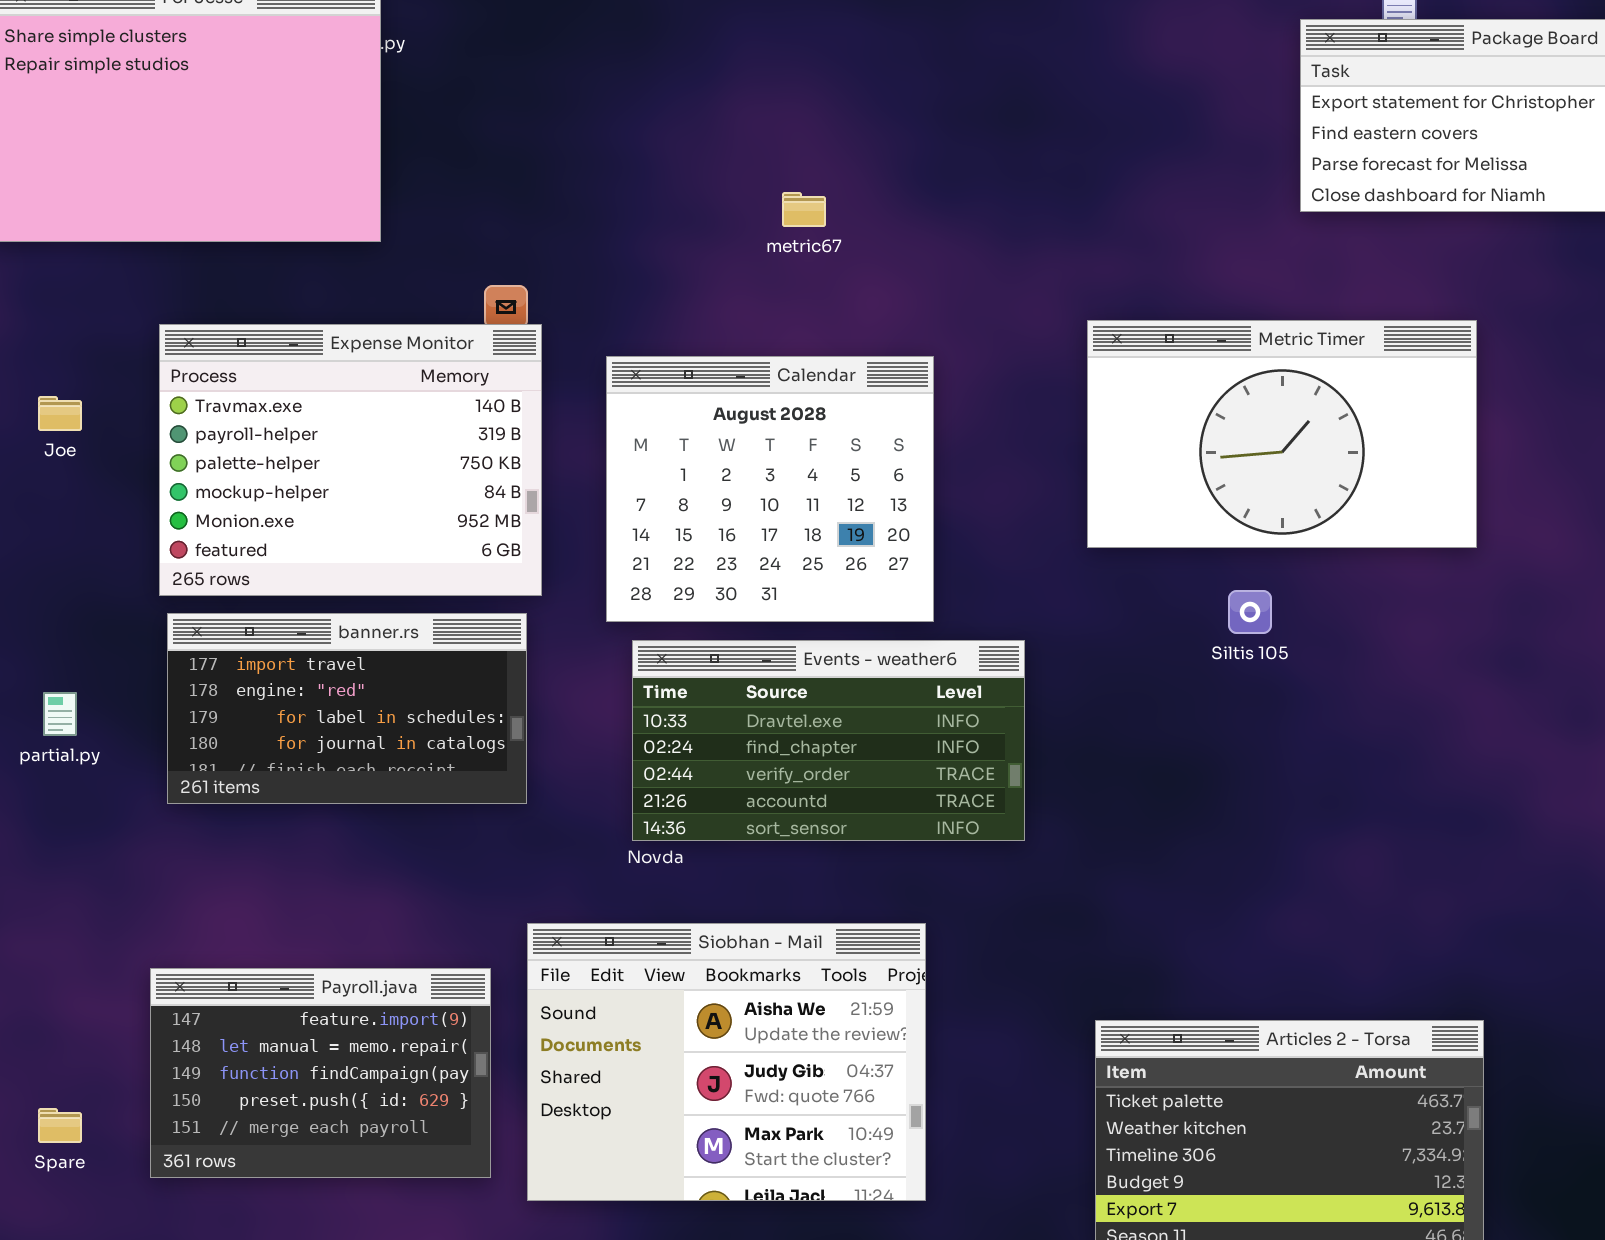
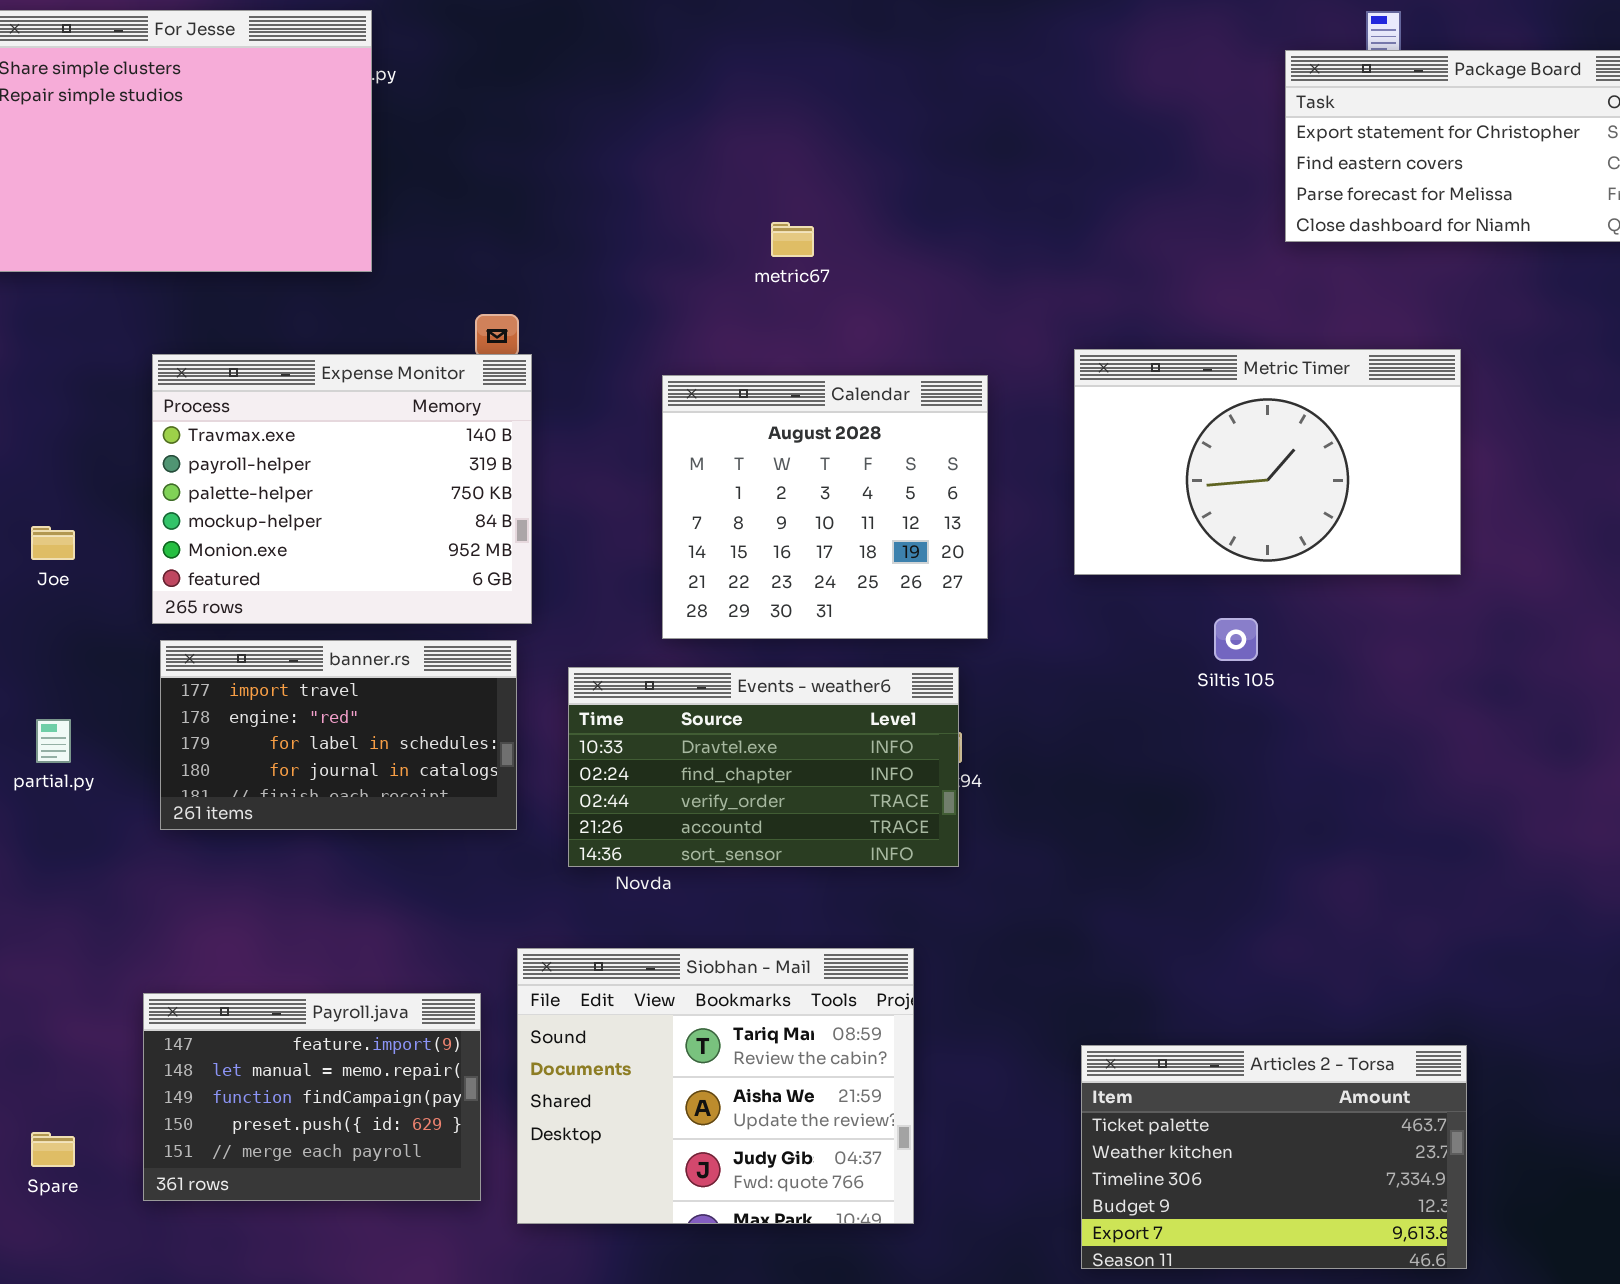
Calendar: [606,356,934,622] -> [662,375,988,639], moved
Joe: [38,396,82,431] -> [31,526,75,560], moved
Events - weather6: [632,640,1025,841] -> [568,667,959,867], moved
Siobhan - Mail: [527,923,926,1201] -> [517,948,914,1224], scrolled up 1 row

